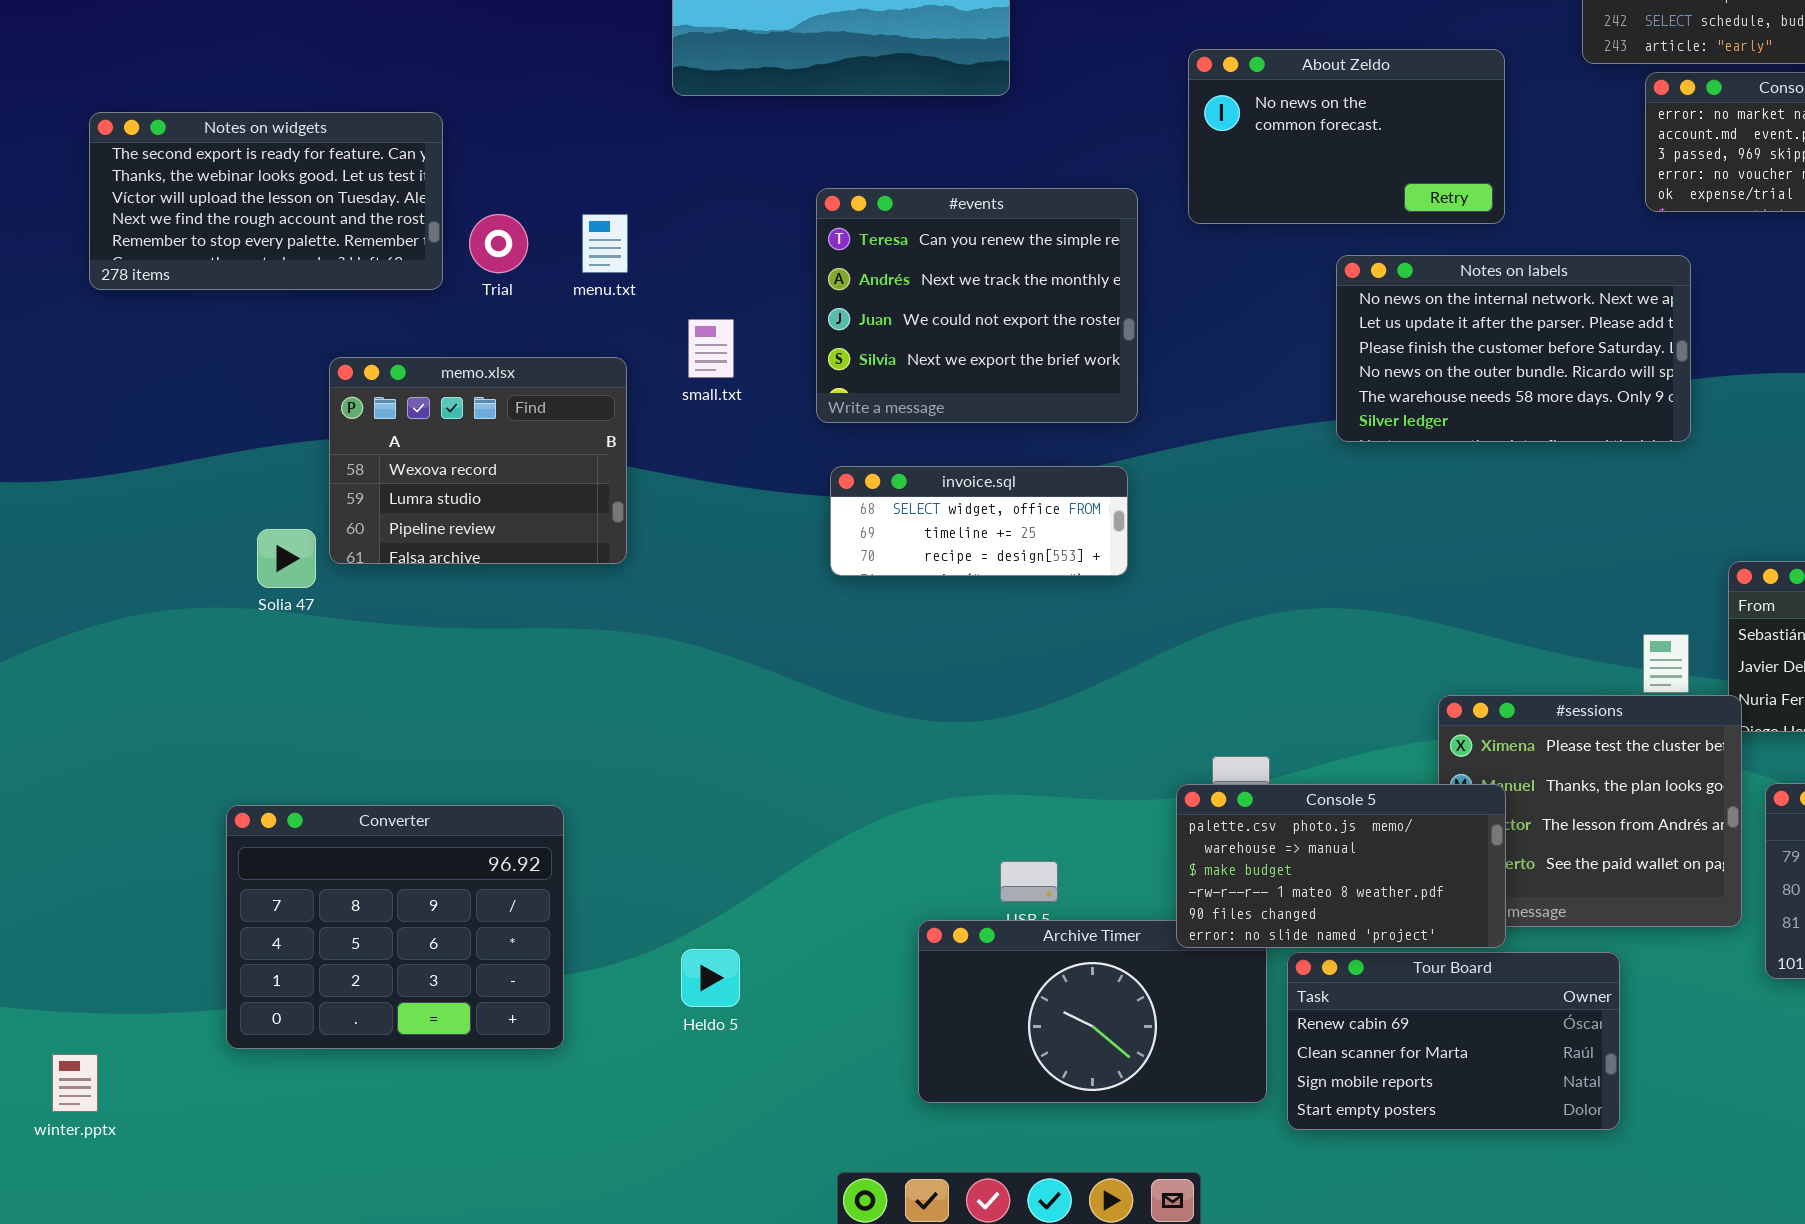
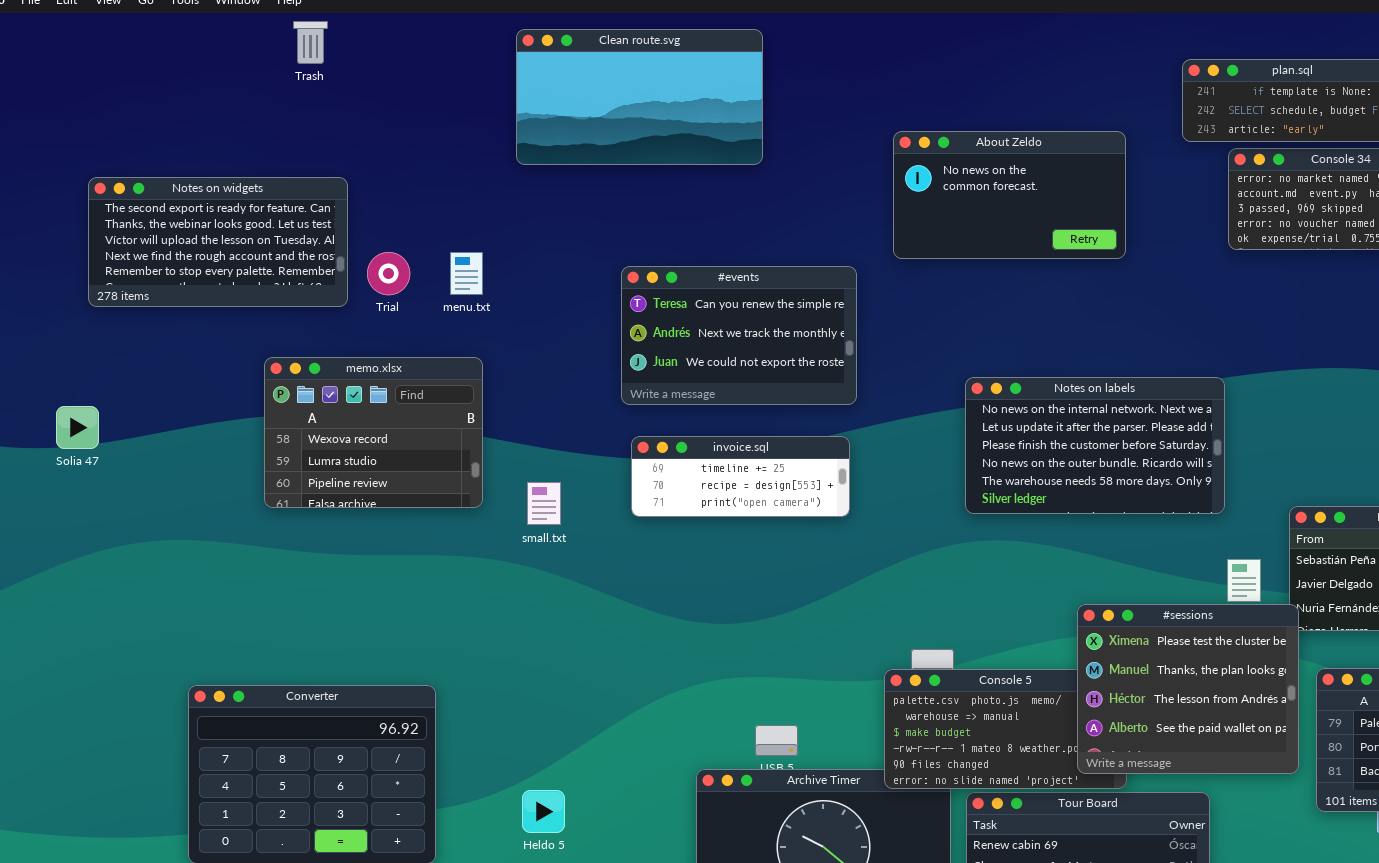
#events: [816,188,1138,423] -> [621,266,857,405], resized
Notes on labels: [1336,255,1691,442] -> [965,377,1225,514], moved
small.txt: [688,319,734,378] -> [527,482,561,525], moved
invoice.sql: [830,466,1128,576] -> [631,436,850,517], scrolled down 1 row
Solia 47: [257,529,316,588] -> [56,406,99,449], moved
#sessions: [1438,695,1742,927] -> [1077,604,1299,774], raised

